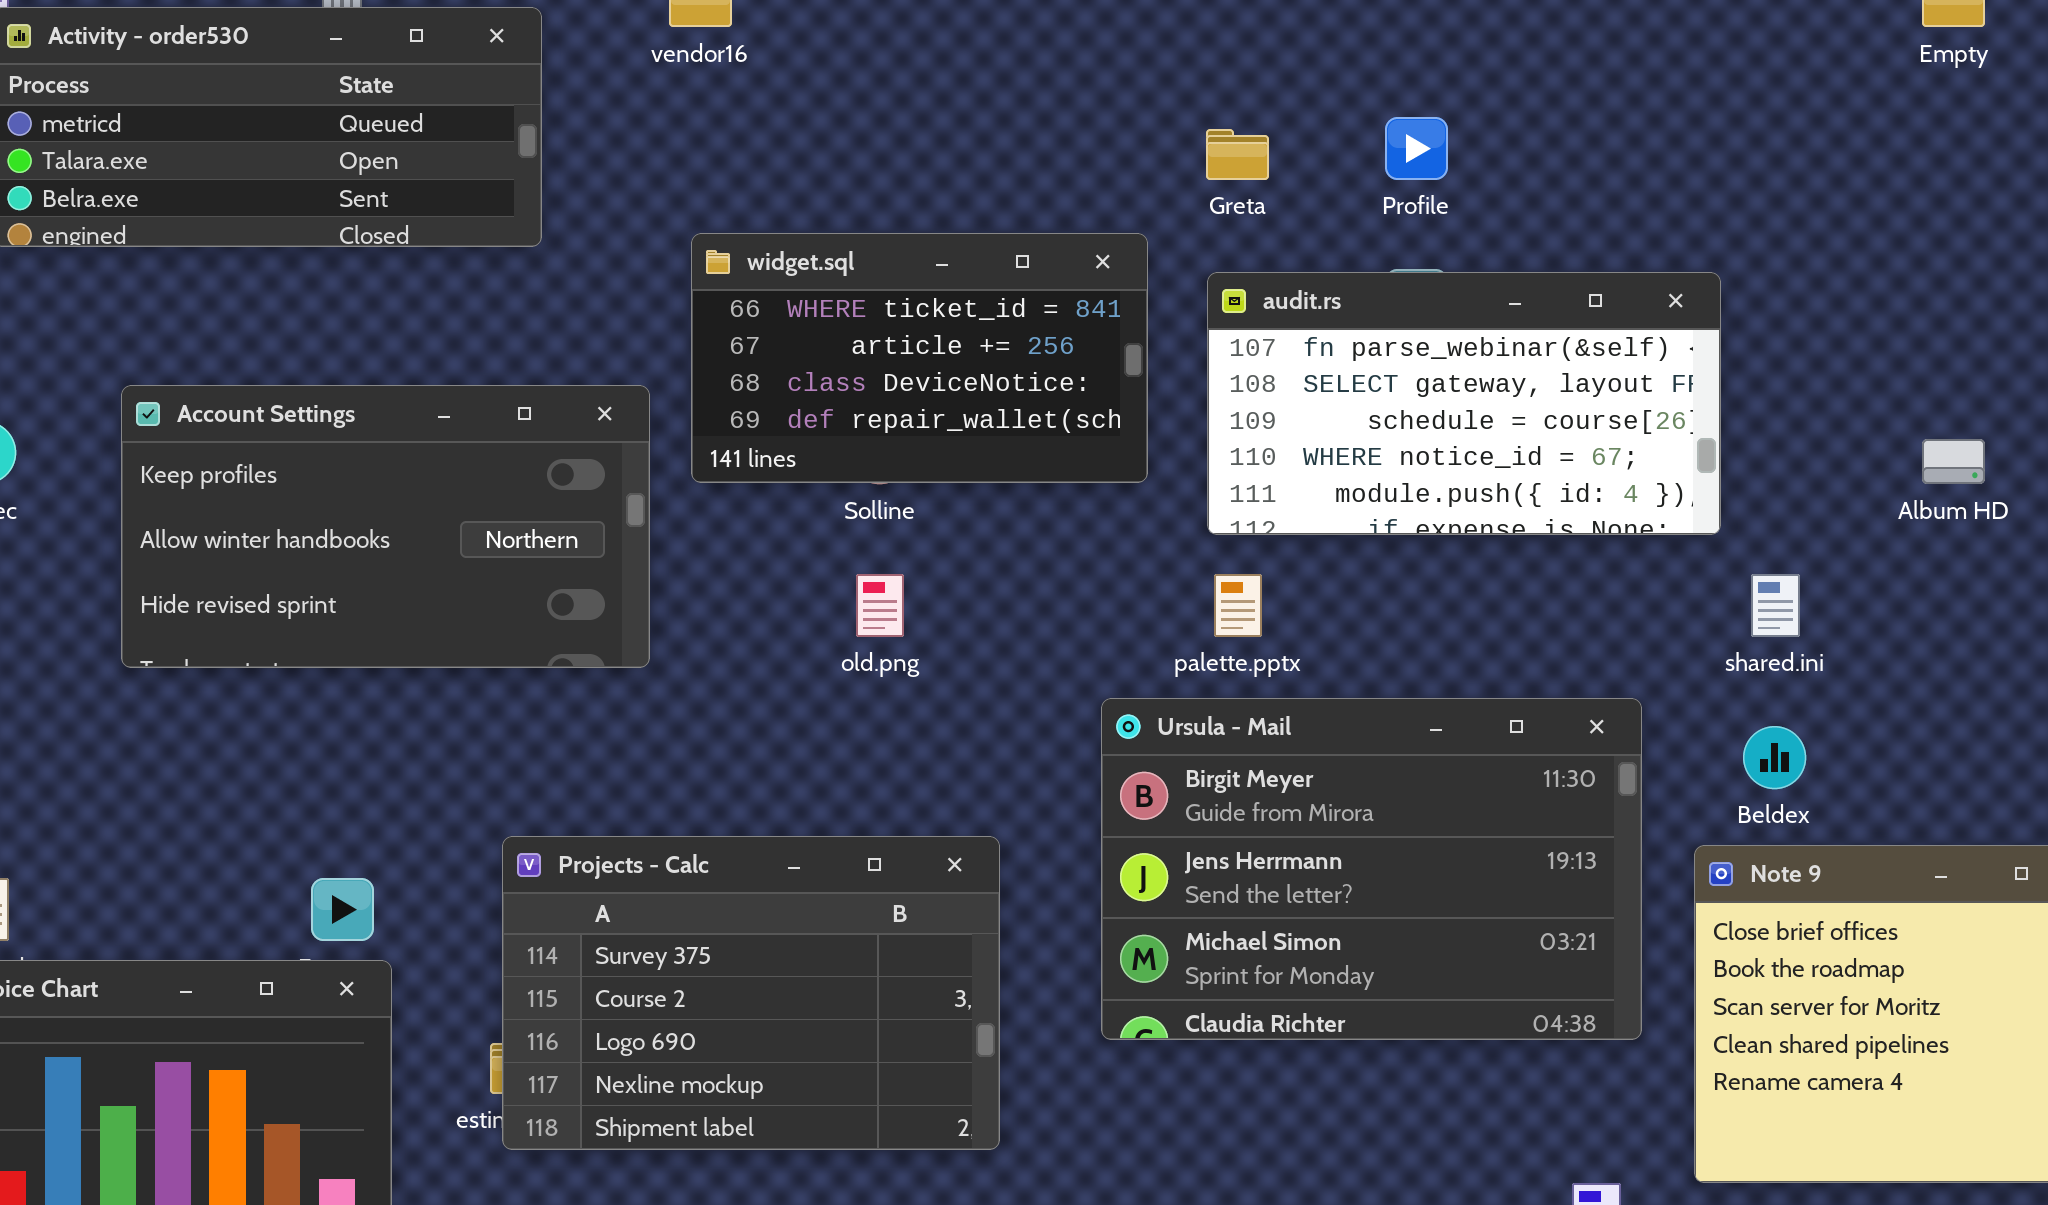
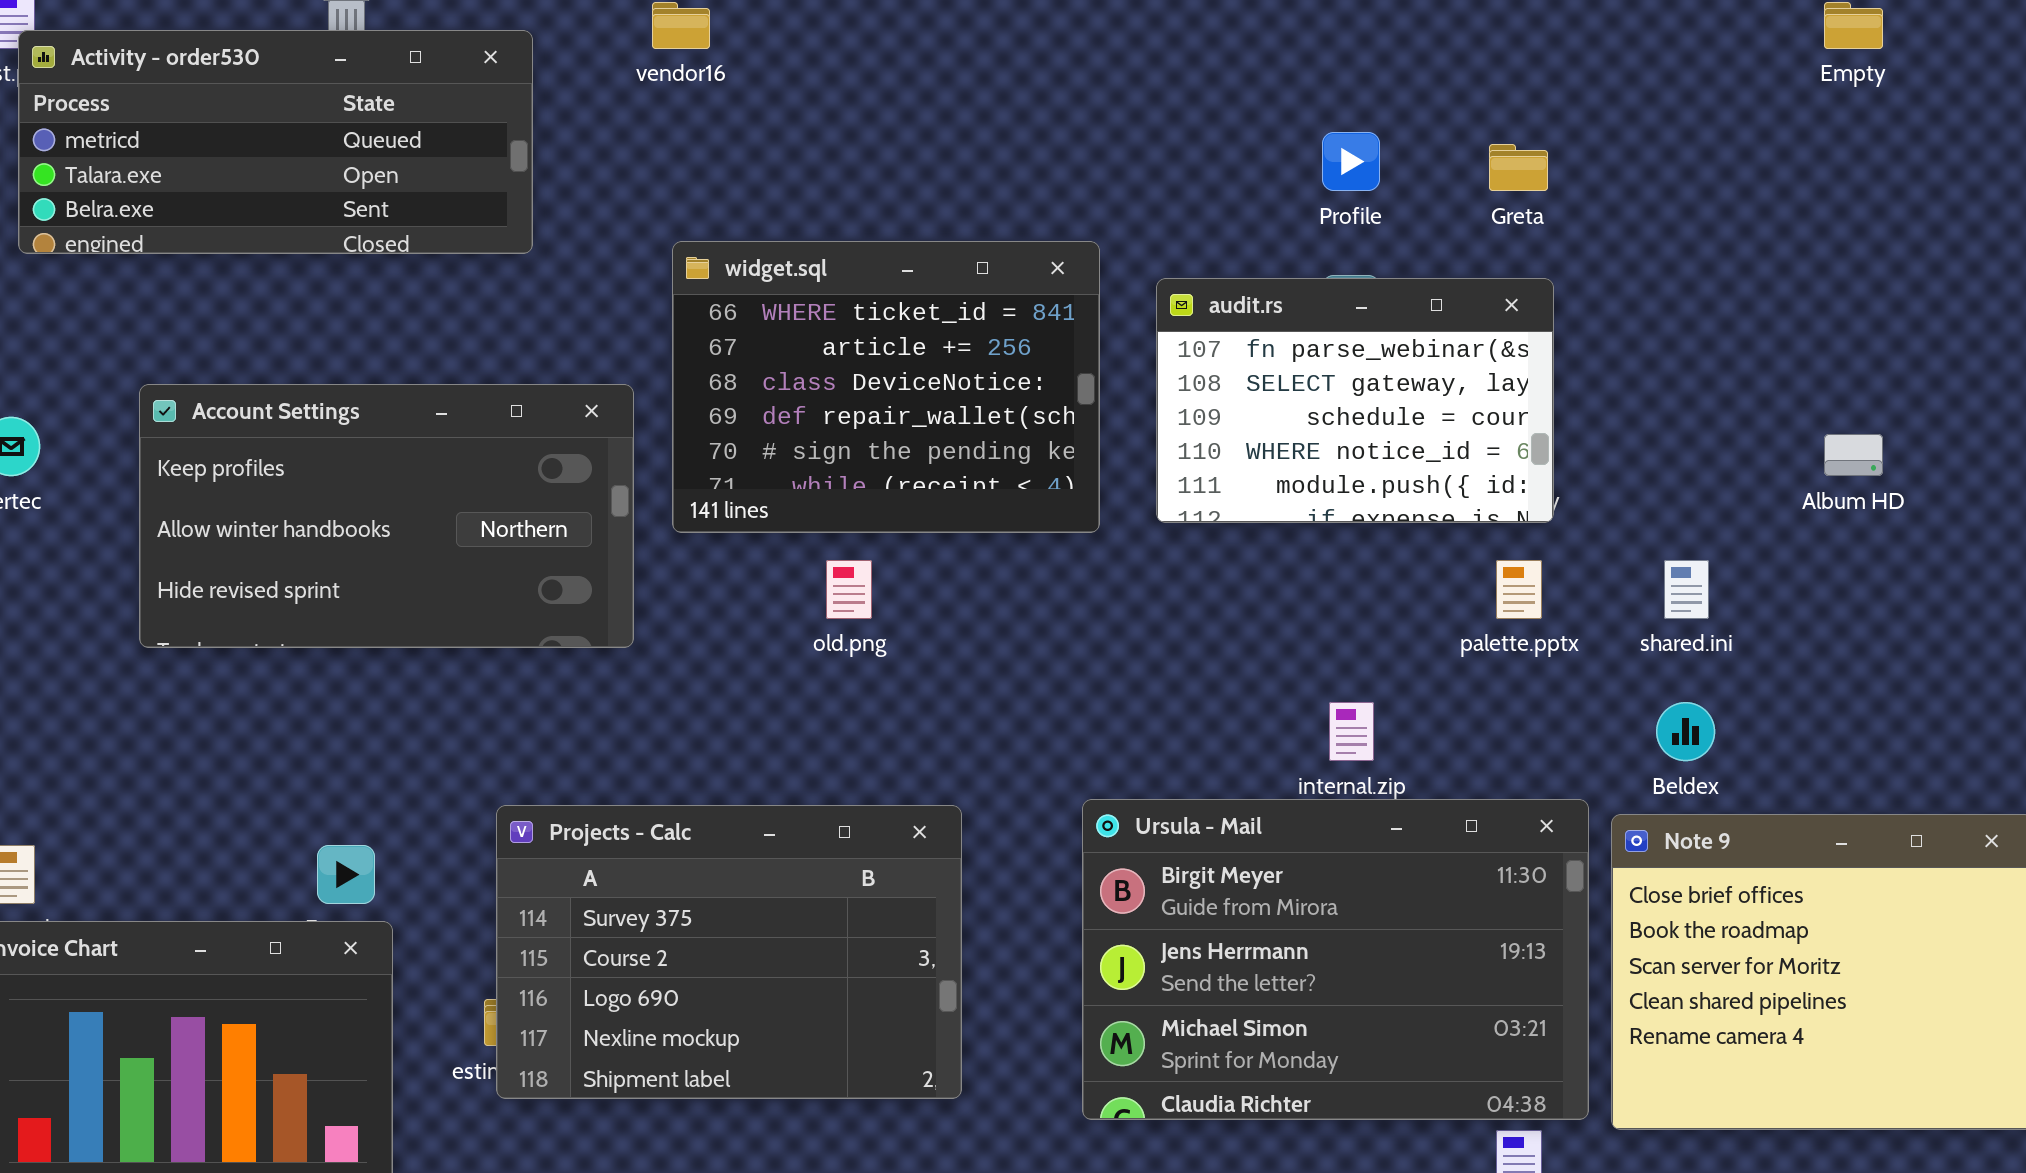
Greta: [1206,129,1269,180] -> [1489,144,1548,191], moved
widget.sql: [691,233,1148,483] -> [672,241,1100,533], resized
audit.rs: [1207,272,1721,535] -> [1156,278,1554,523], resized
palette.pptx: [1214,574,1262,637] -> [1496,560,1542,619], moved
Ursula - Mail: [1101,698,1642,1040] -> [1082,799,1589,1120], moved

